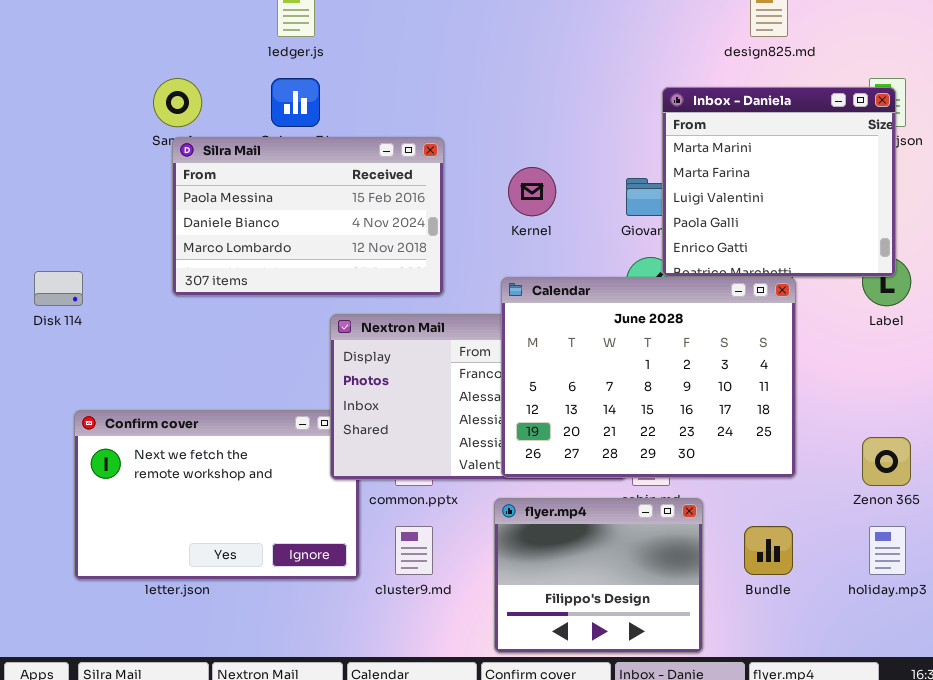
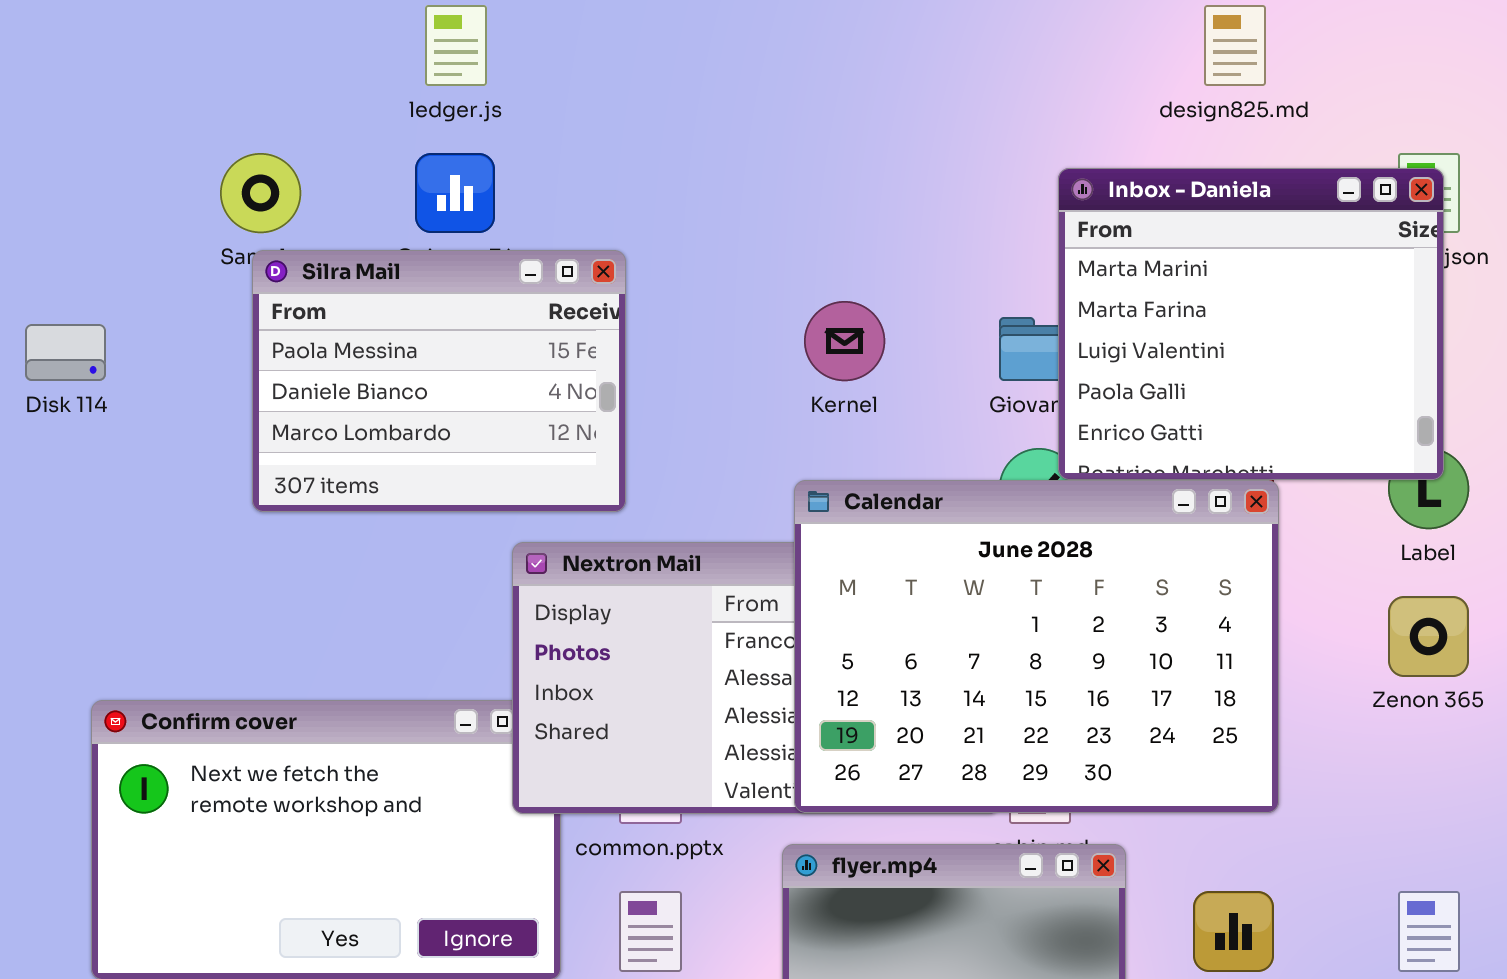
Silra Mail: [172,137,444,296] -> [252,250,626,512], resized
Disk 114: [34,271,83,306] -> [25,324,106,381], moved
Zenon 365: [862,437,911,486] -> [1388,596,1469,677], moved

